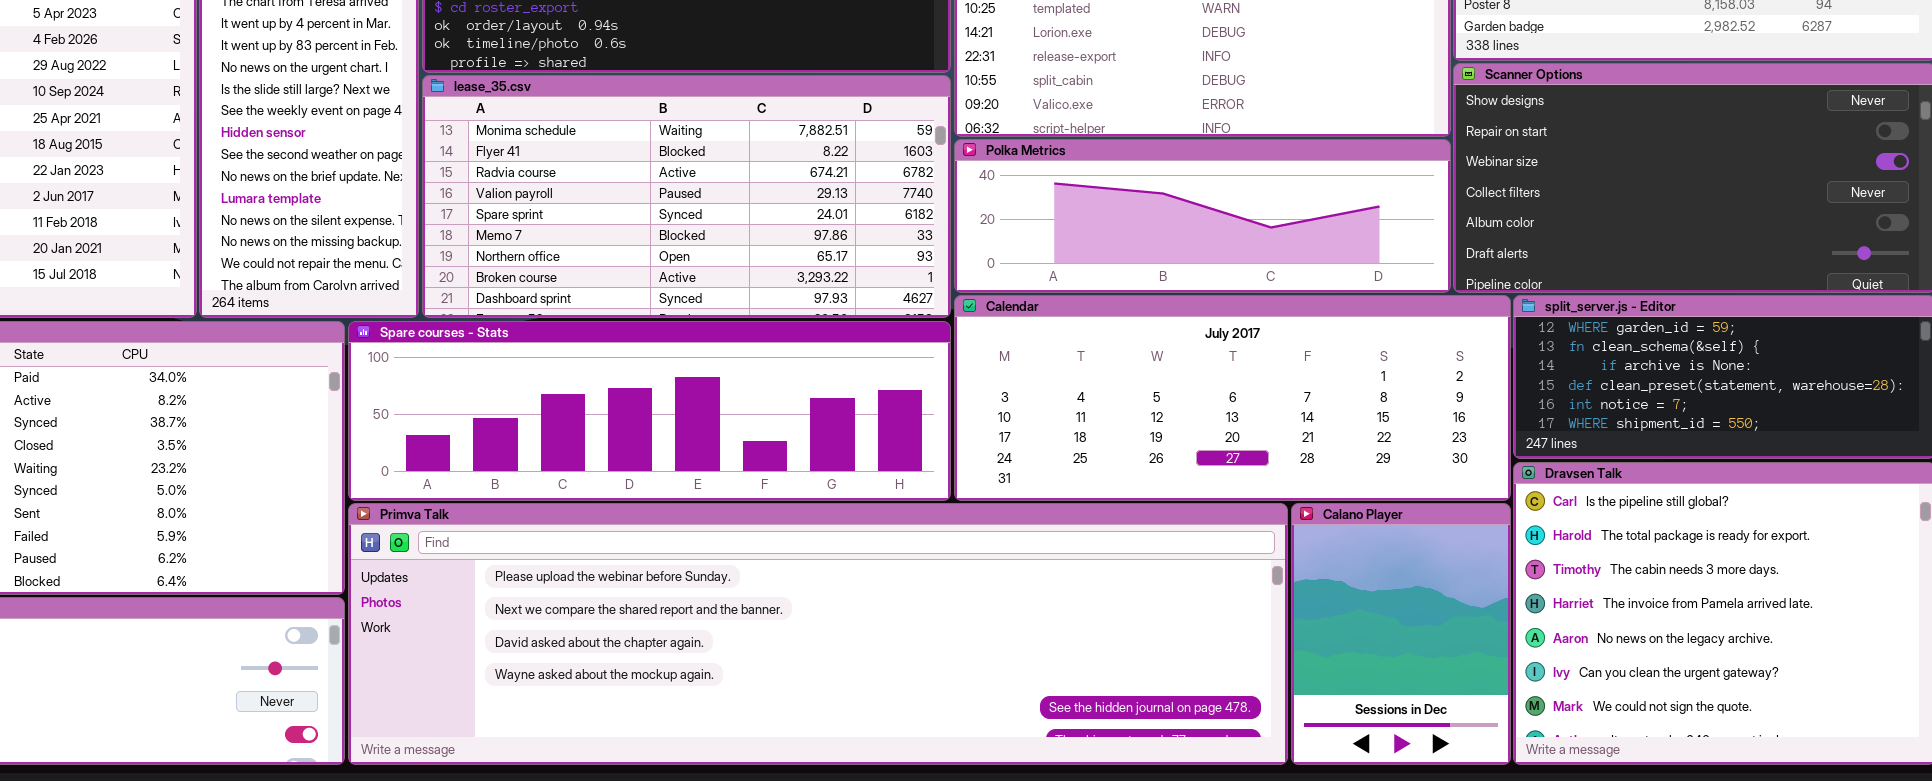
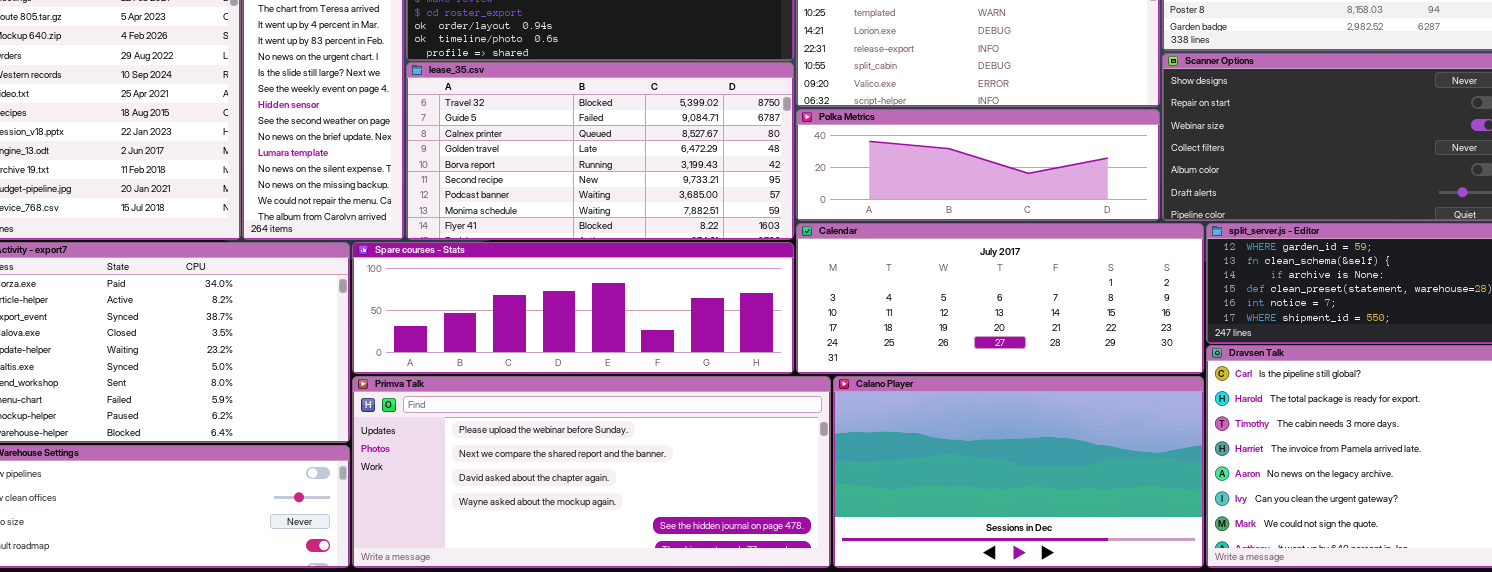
lease_35.csv: [422,75,951,318] -> [406,62,794,240], scrolled up 7 rows
Primva Talk: [348,503,1288,765] -> [352,376,831,568], resized
Calano Player: [1291,503,1511,765] -> [833,376,1204,568], resized

